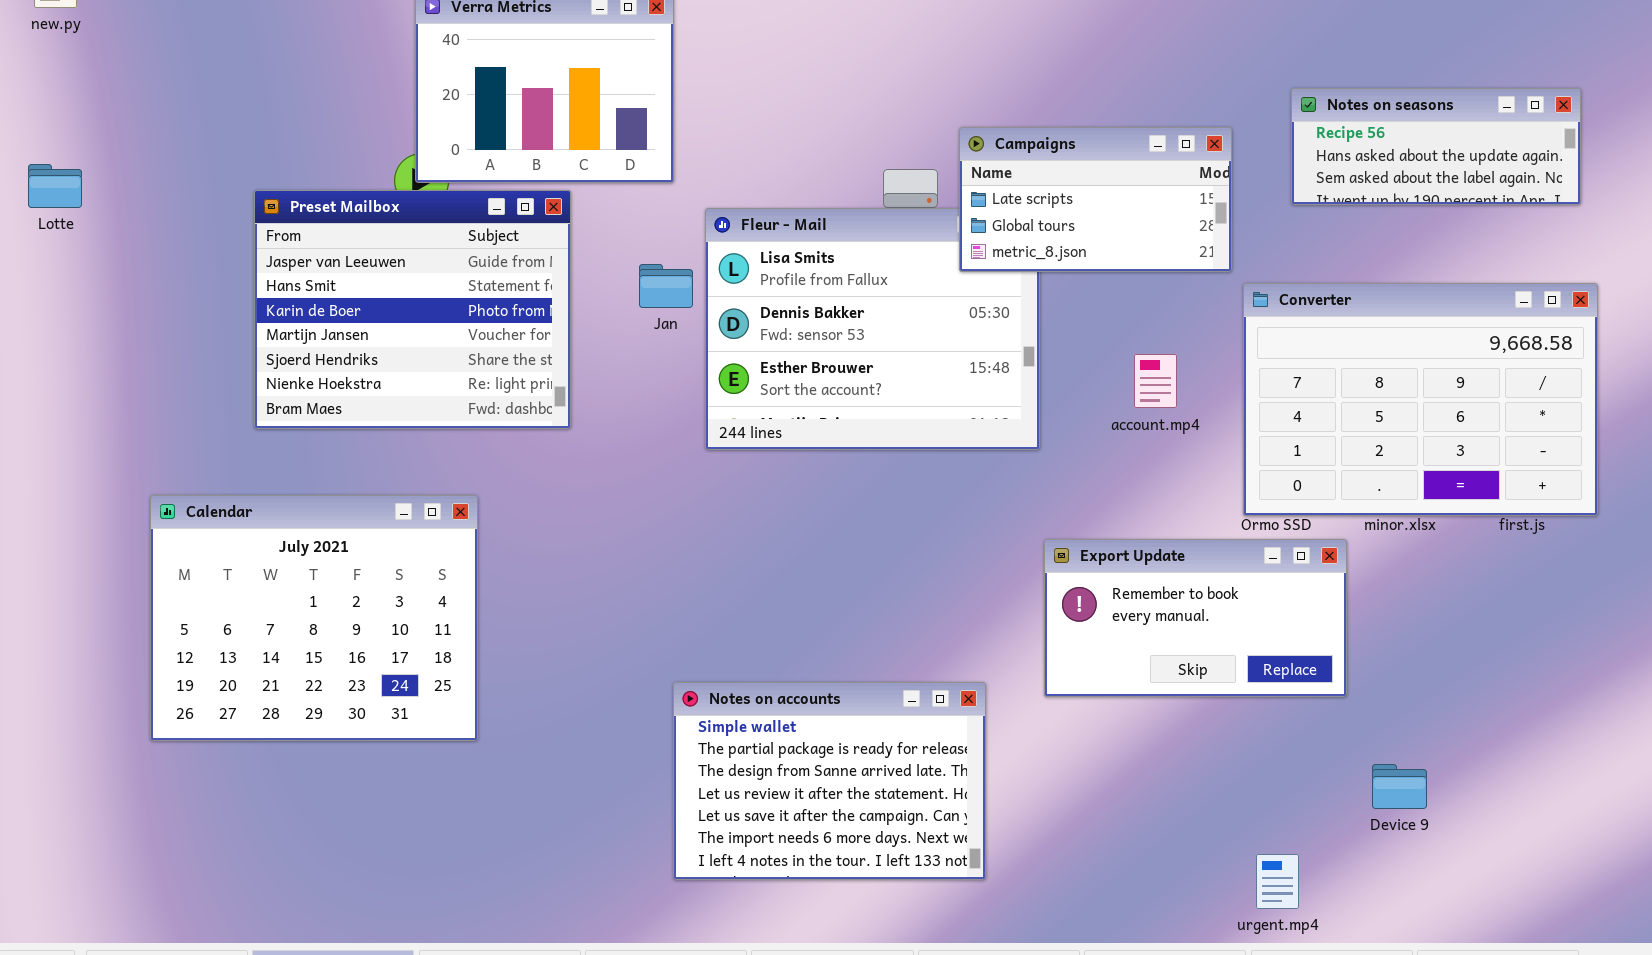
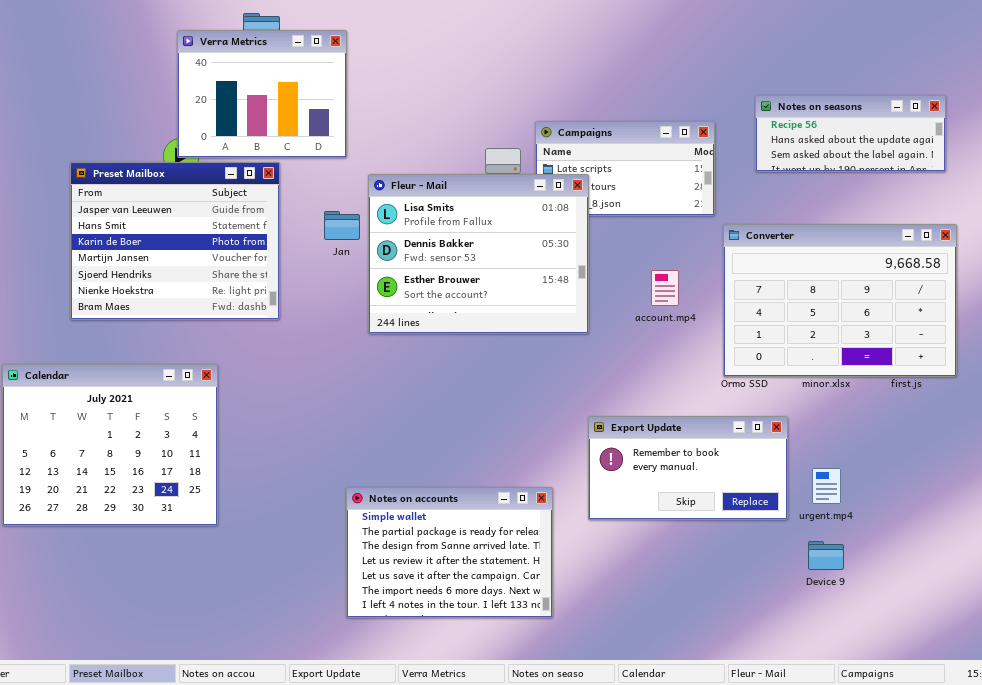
Fleur - Mail: [705,208,1040,450] -> [368,174,589,334], raised
Export Update: [1044,539,1347,697] -> [588,416,788,520], moved
urgent.mp4: [1256,854,1299,909] -> [812,468,841,504], moved

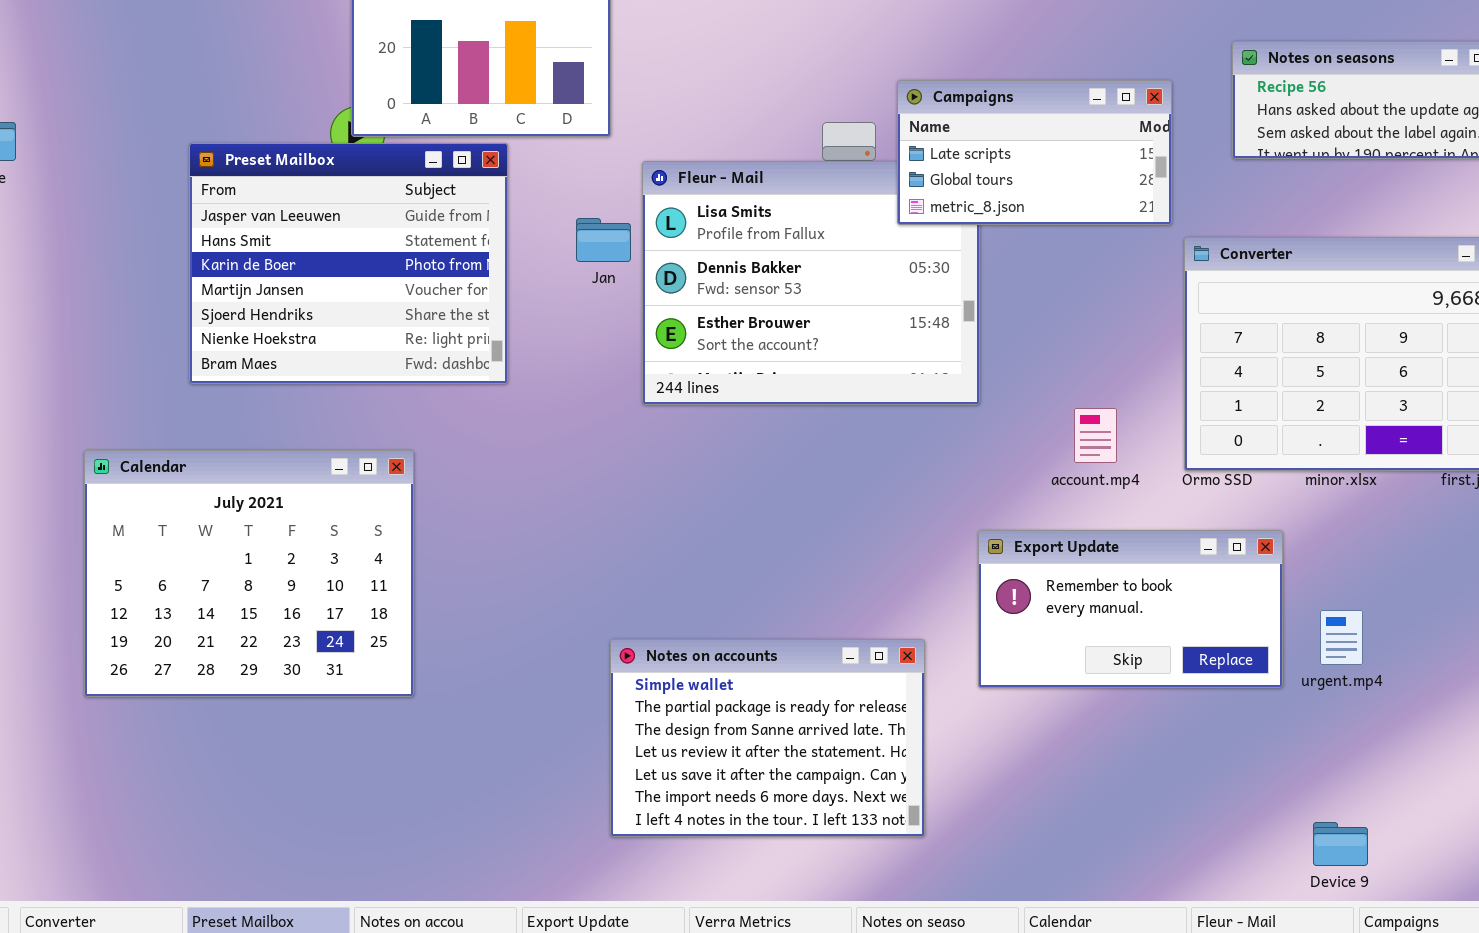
Campaigns: [535,121,715,216] -> [897,80,1172,225], raised
account.mp4: [651,270,679,306] -> [1074,408,1117,463], moved
Device 9: [808,541,844,570] -> [1313,822,1368,866], moved

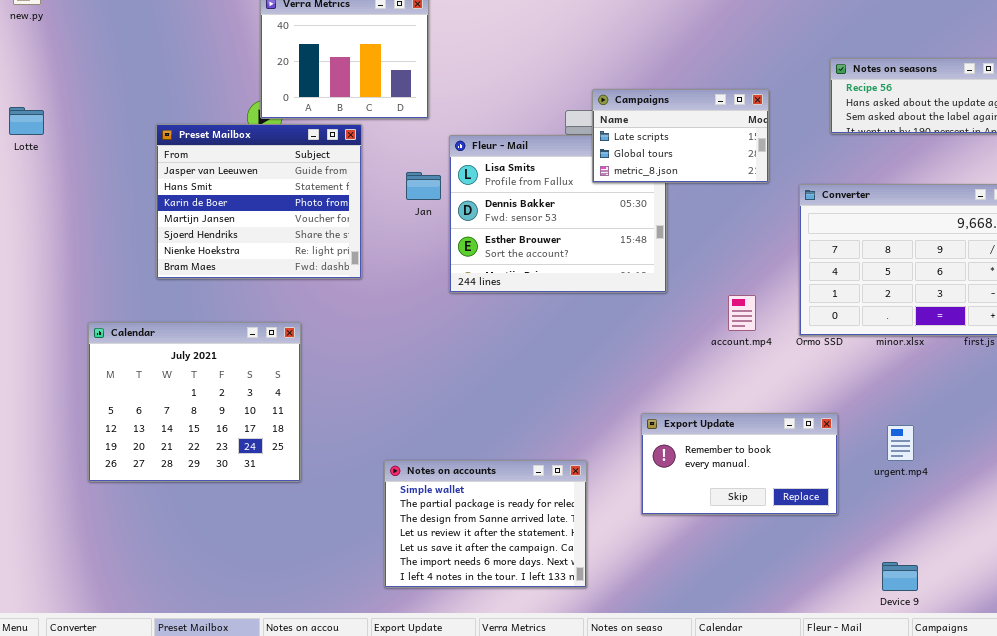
Campaigns: [897,80,1172,225] -> [592,89,769,183], moved
Export Update: [978,530,1283,688] -> [641,413,838,515], moved
Notes on accounts: [610,639,925,837] -> [384,460,587,588], moved

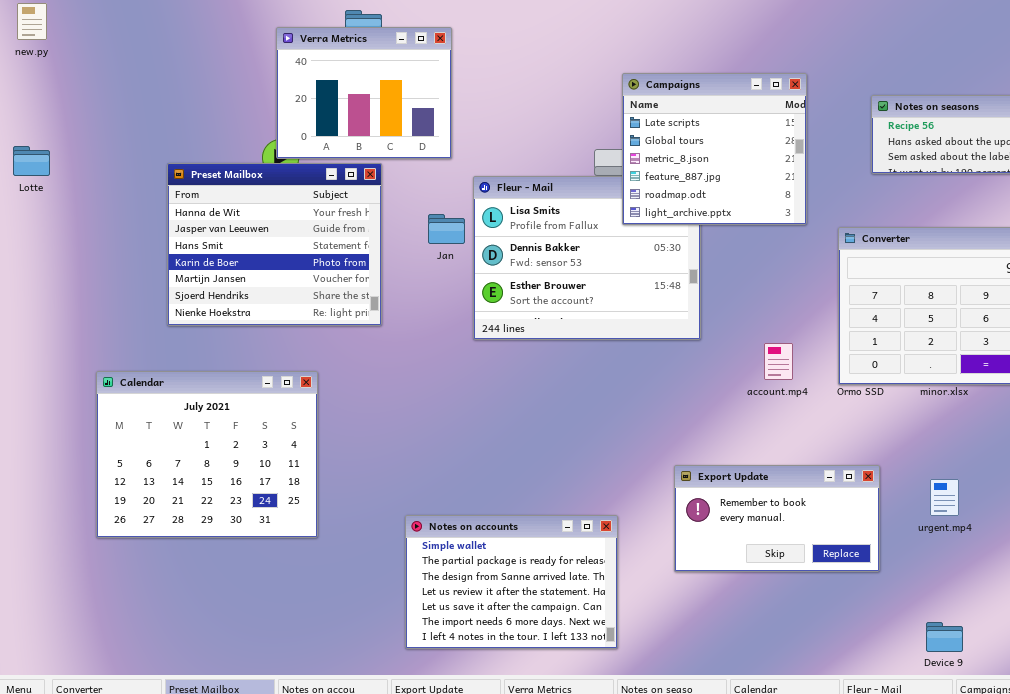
Campaigns: [592,89,769,183] -> [622,73,807,225], resized
Preset Mailbox: [156,124,362,279] -> [167,163,382,326], scrolled up 1 row

